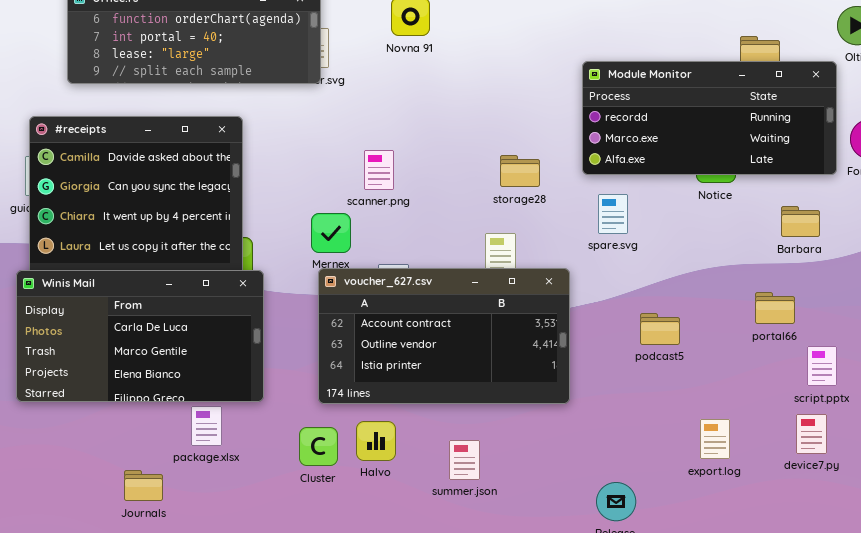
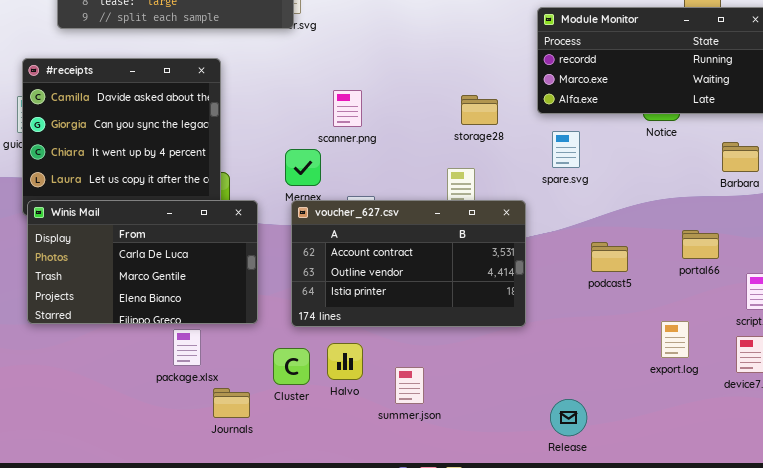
Winis Mail: [16,270,264,402] -> [27,200,258,324], moved
portal66: [755,292,795,324] -> [682,230,719,259], moved
export.log: [700,419,730,459] -> [661,321,689,358], moved
summer.json: [449,440,480,480] -> [395,367,424,404], moved
Journals: [124,470,163,501] -> [213,388,250,418], moved

